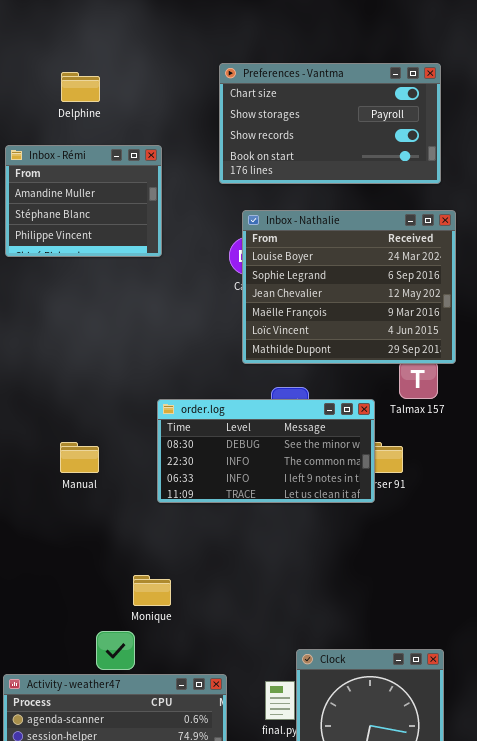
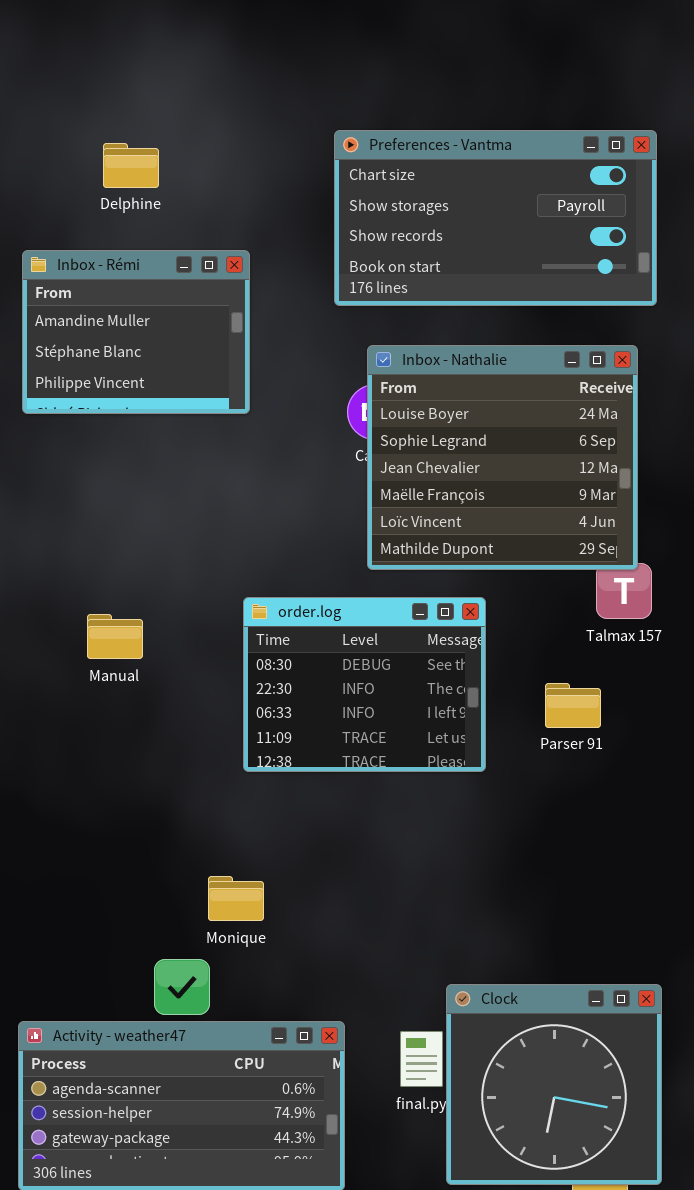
Inbox - Nathalie: [242,210,456,364] -> [367,345,638,570], resized
order.log: [157,399,375,503] -> [243,597,486,772], resized
Manual: [60,442,99,473] -> [87,614,143,659], moved

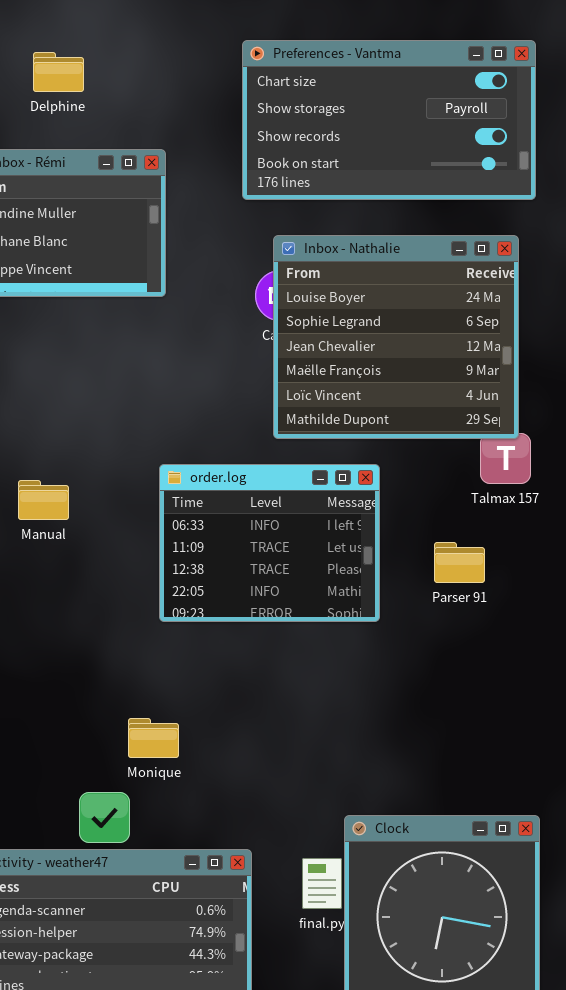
order.log: [243,597,486,772] -> [159,464,380,622], scrolled down 2 rows

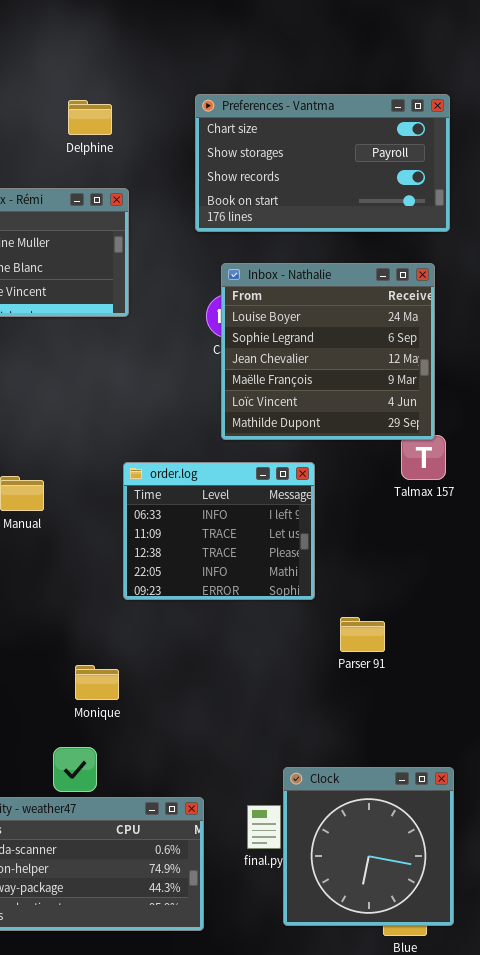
Delphine: [33,52,84,92] -> [68,100,112,135], moved
Parser 91: [434,542,485,583] -> [340,617,385,652], moved
Monique: [128,718,179,758] -> [75,665,119,700], moved

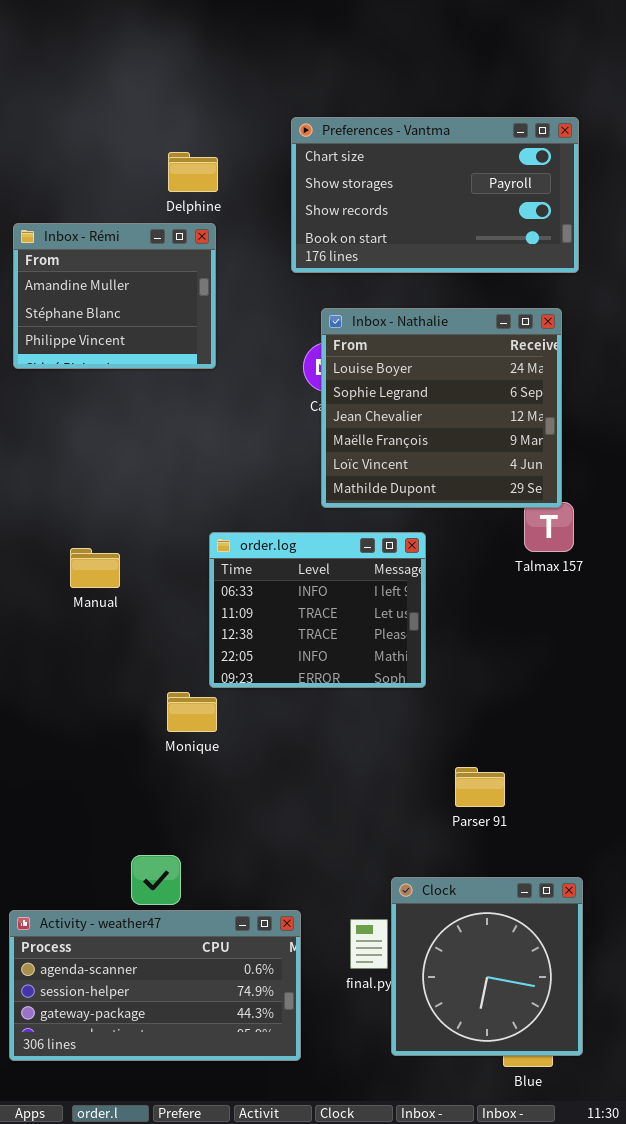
Delphine: [68,100,112,135] -> [168,152,218,192], moved
Parser 91: [340,617,385,652] -> [455,767,505,807], moved
Monique: [75,665,119,700] -> [167,692,217,732], moved

